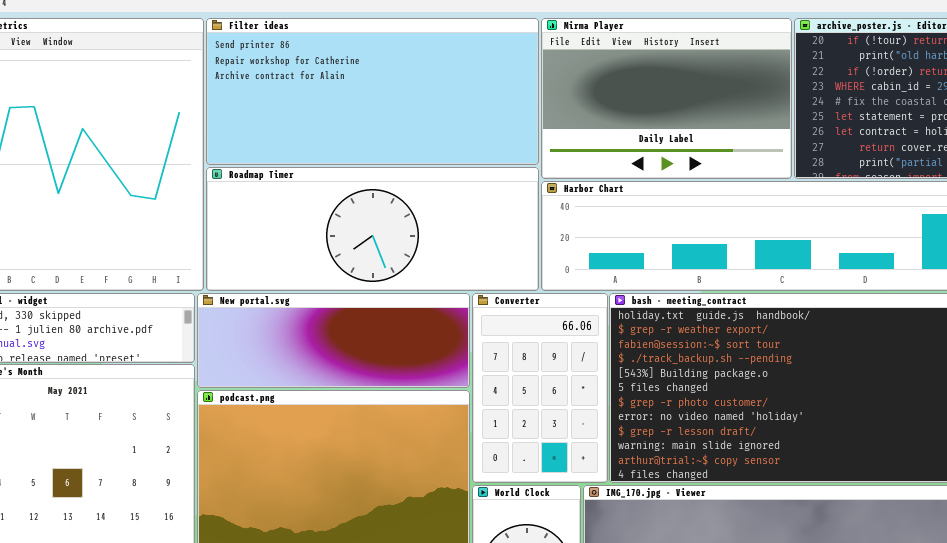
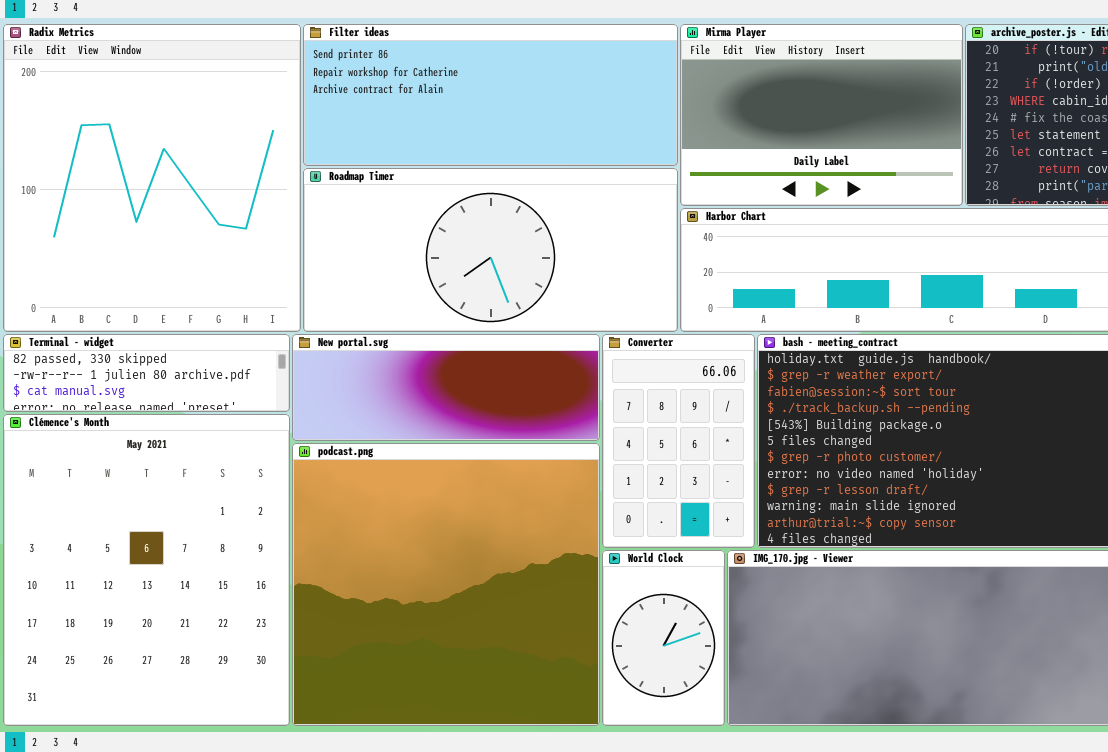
Filter ideas: [206,18,539,165] -> [303,24,678,166], resized
Roadmap Timer: [206,167,539,291] -> [303,168,678,332], resized

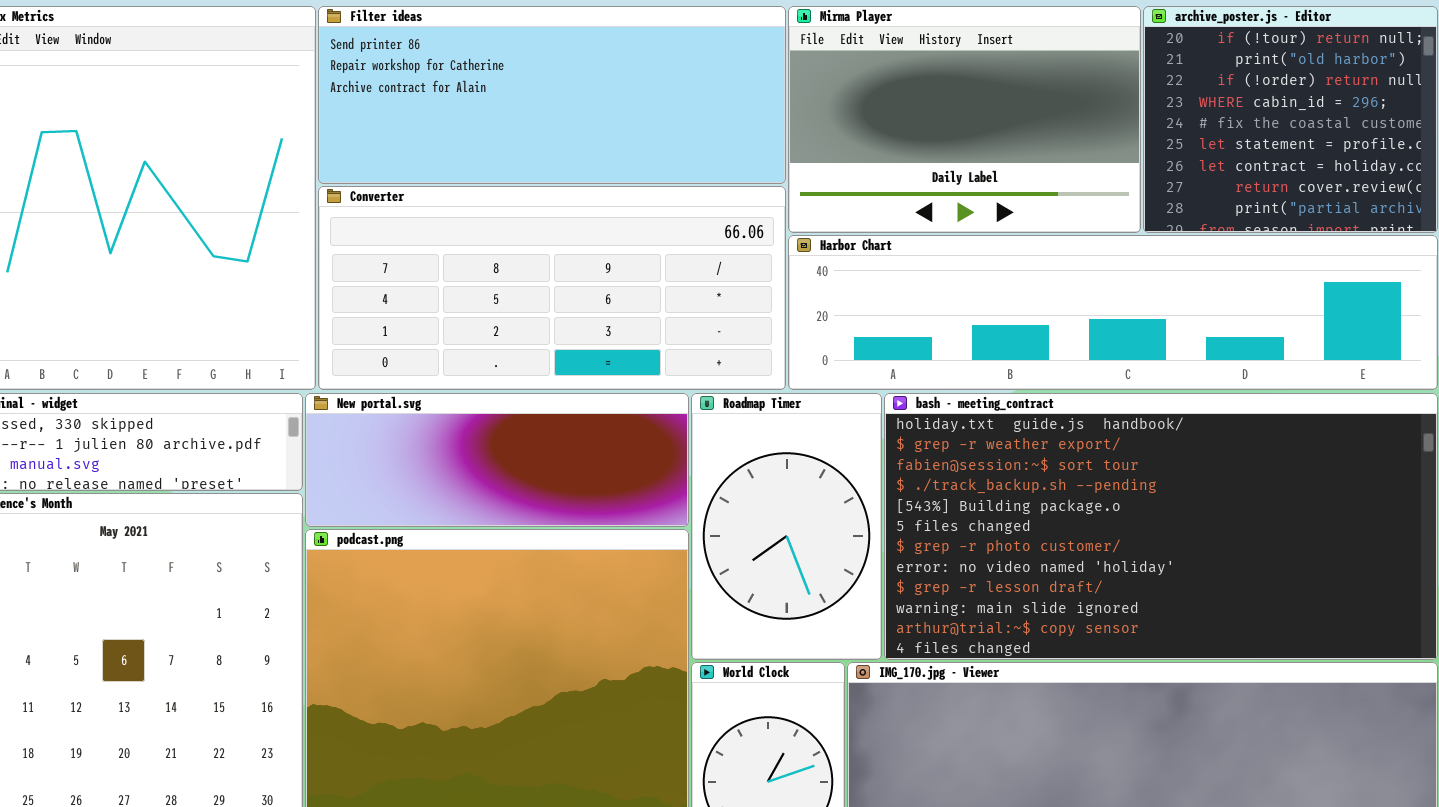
Roadmap Timer: [303,168,678,332] -> [691,393,882,660], moved, resized
Converter: [602,334,755,548] -> [318,186,786,390], moved, resized

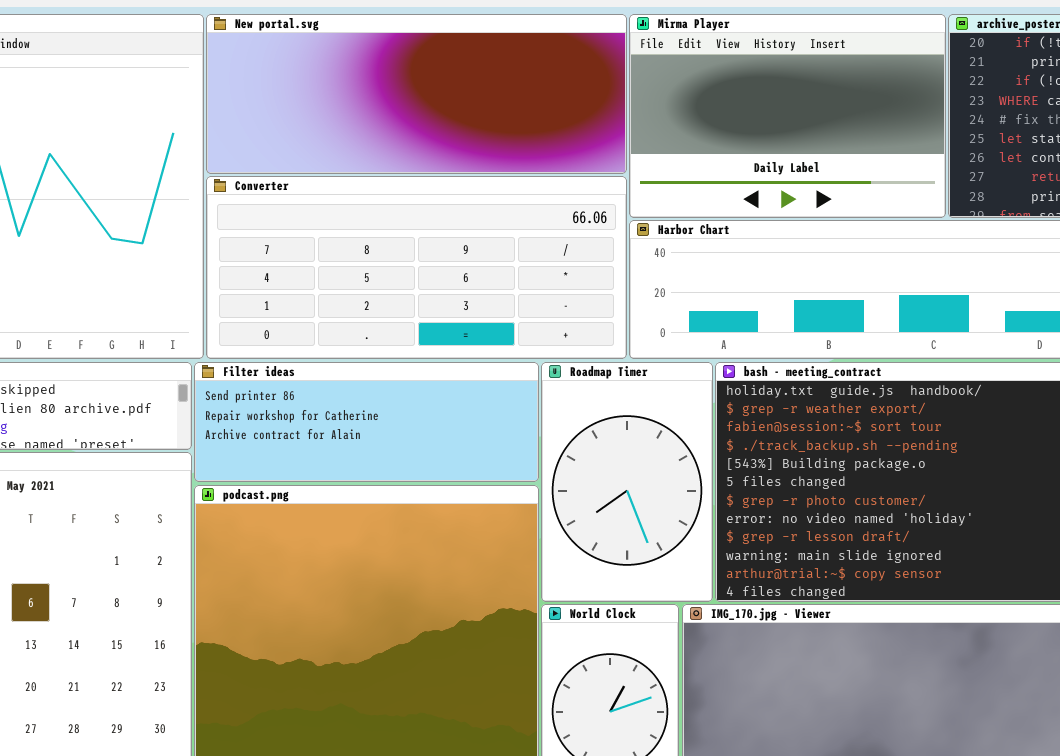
Filter ideas: [318,6,786,184] -> [194,362,539,482], moved, resized
New portal.svg: [305,393,689,527] -> [206,14,627,174], moved, resized

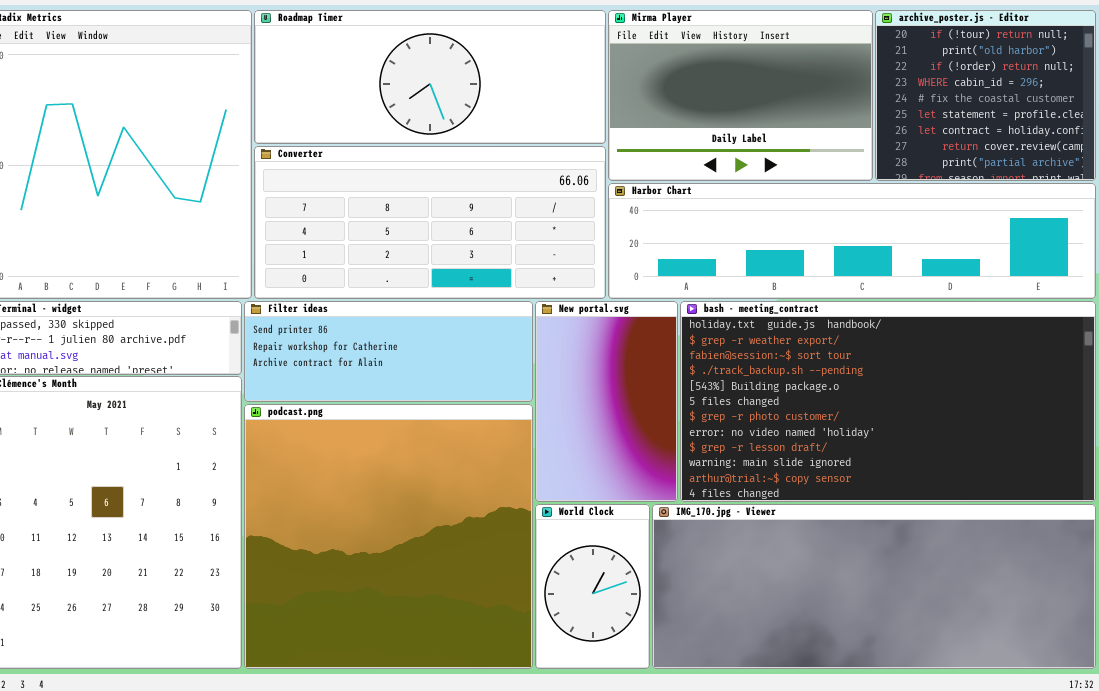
New portal.svg: [206,14,627,174] -> [535,301,678,502], moved, resized
Roadmap Timer: [541,362,713,602] -> [254,10,606,144], moved, resized

